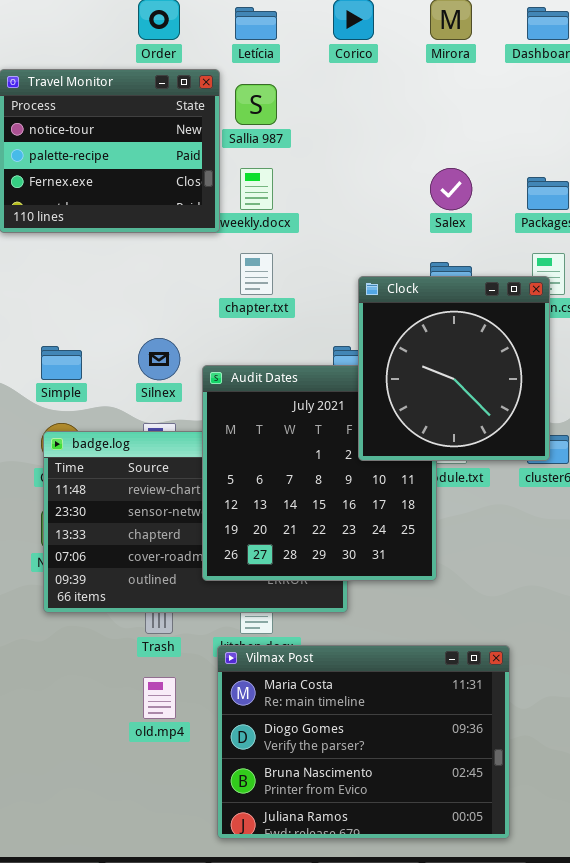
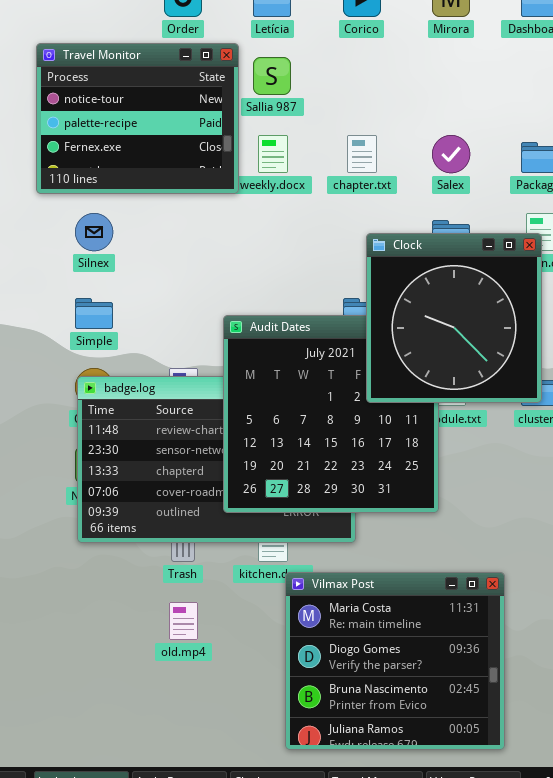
chapter.txt: [240,253,273,295] -> [347,135,377,173], moved
Silnex: [138,338,180,380] -> [75,213,113,251], moved
Vilmax Post: [217,645,510,839] -> [285,572,505,750], resized

